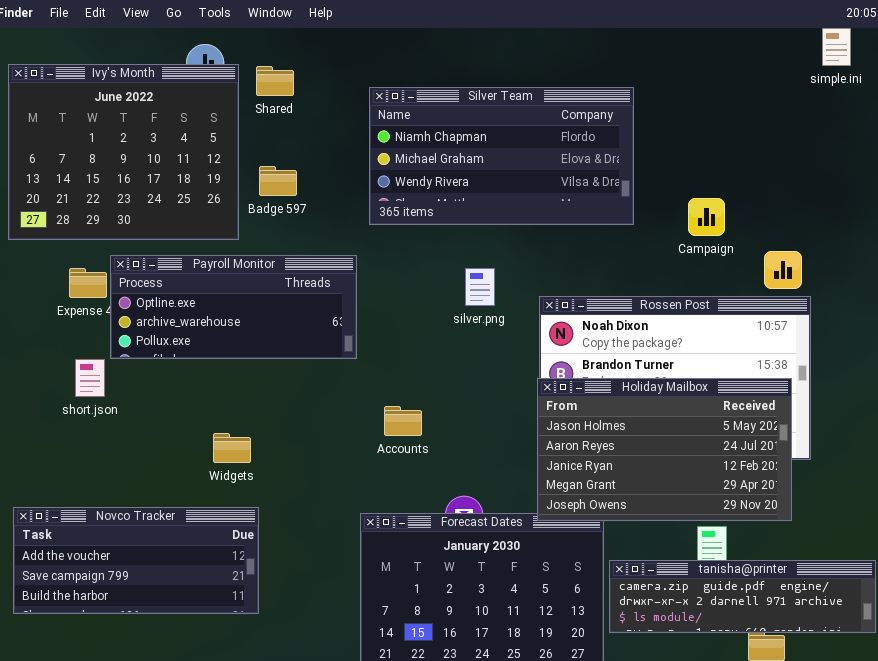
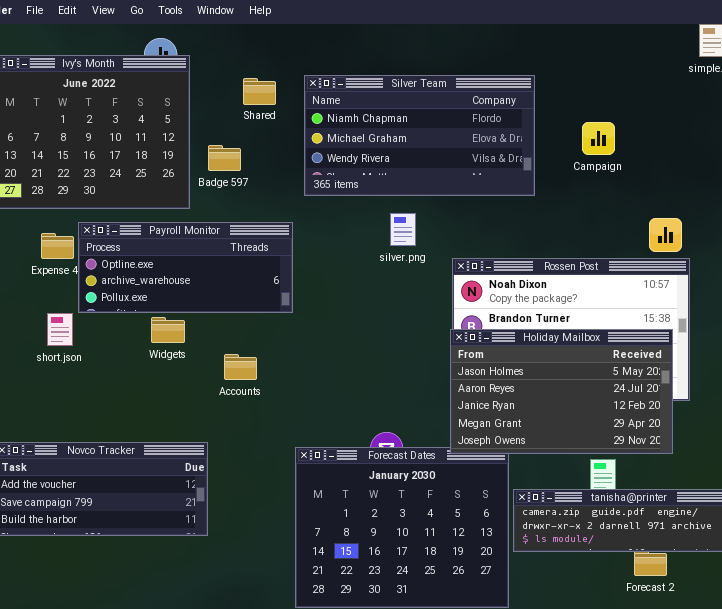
Shared: [256,66,294,96] -> [243,78,276,105], moved
Campaign: [688,198,725,236] -> [582,122,615,155], moved
silver.png: [465,268,495,306] -> [390,213,416,246], moved
Accounts: [384,406,422,436] -> [224,354,257,380], moved
Widgets: [213,433,251,463] -> [151,317,185,343], moved

